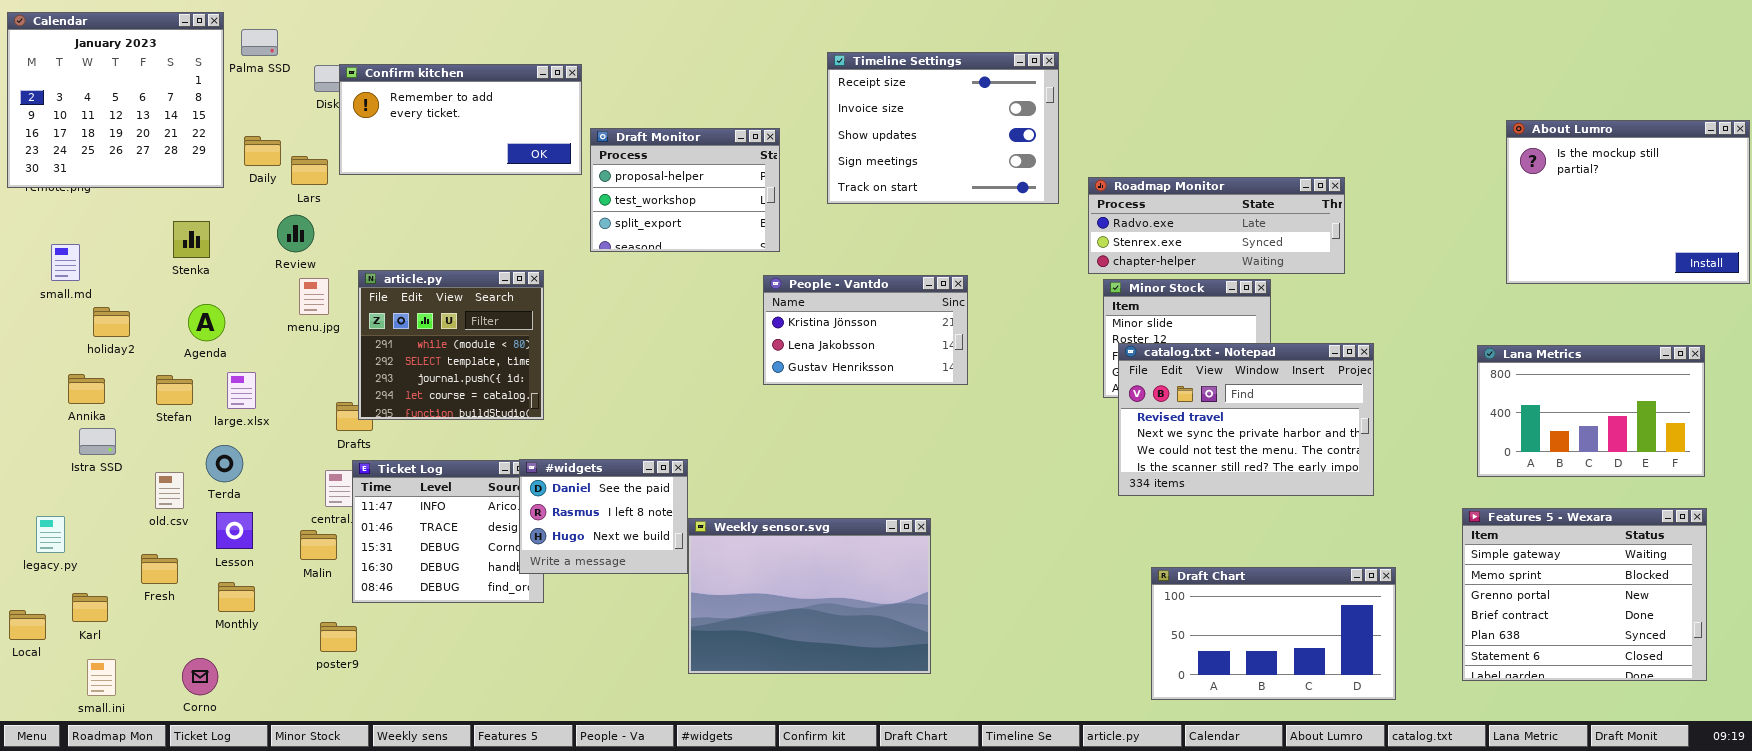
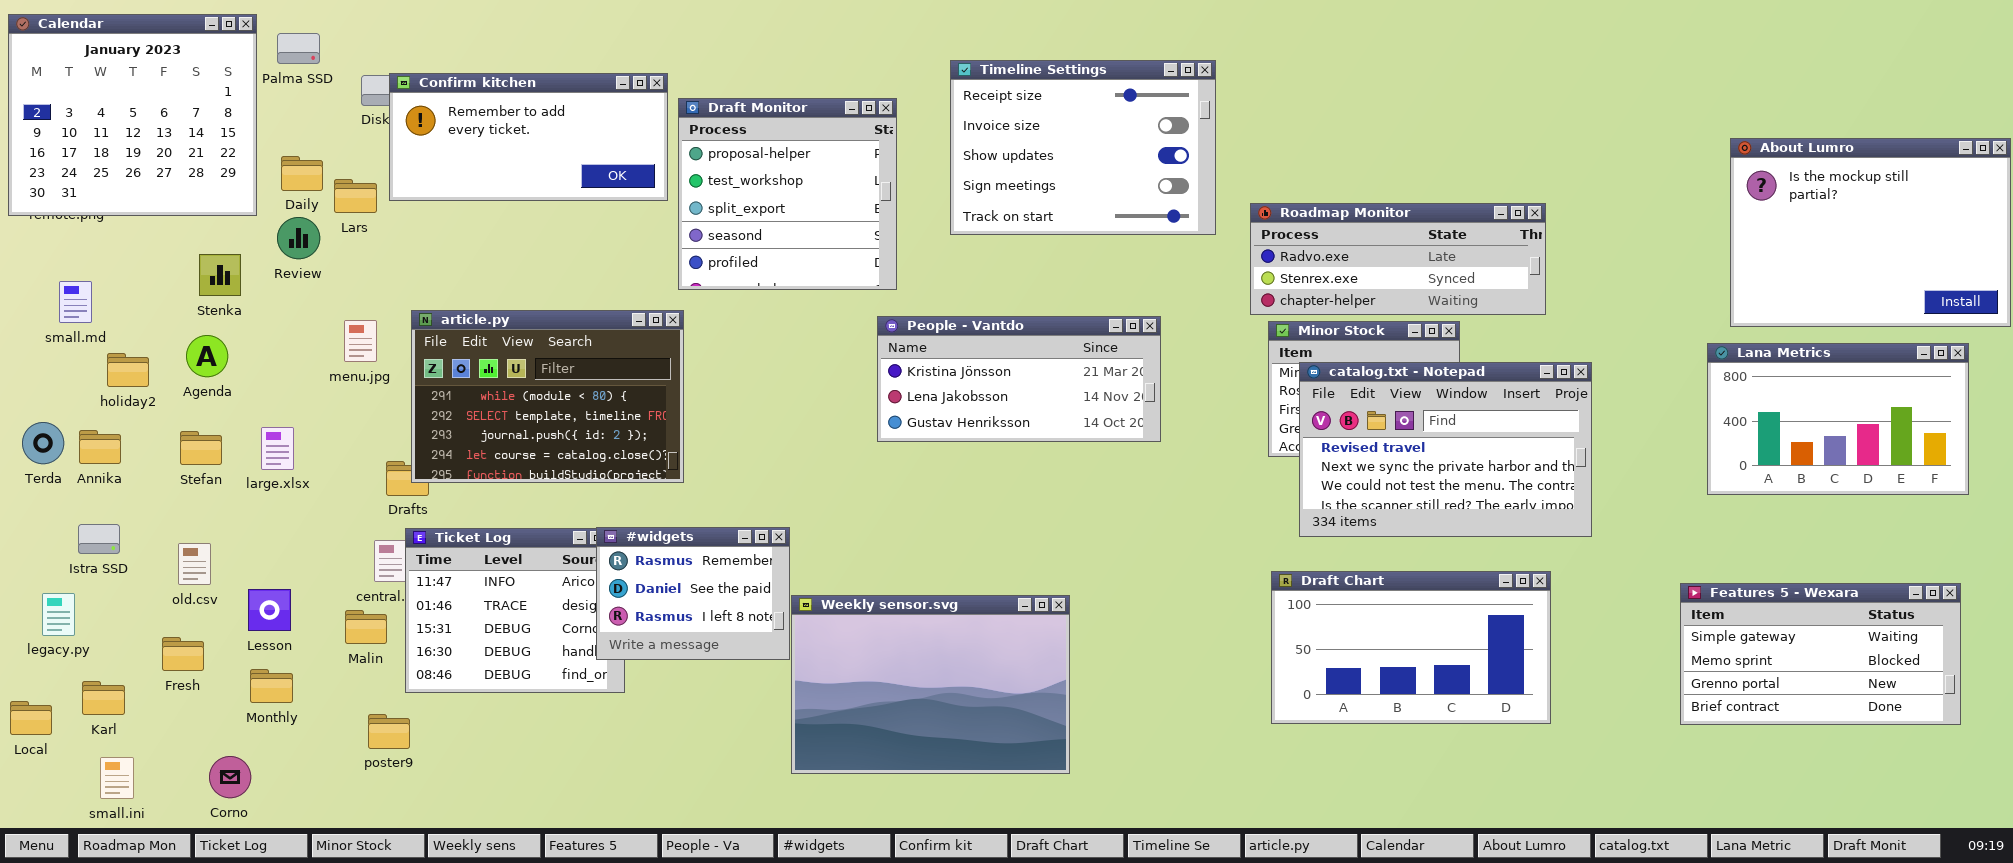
Draft Monitor: [590,128,780,252] -> [678,98,897,290], resized
Review: [277,215,314,252] -> [277,217,320,259], moved
article.py: [358,270,544,420] -> [411,310,684,483], resized
People - Vantdo: [763,275,968,385] -> [877,316,1161,442], resized
Agenda: [188,304,225,341] -> [186,335,228,377], moved
catalog.txt - Notepad: [1118,343,1374,496] -> [1299,362,1592,537], moved
Lana Metrics: [1477,345,1705,477] -> [1707,343,1969,495], moved
Istra SSD: [79,428,116,455] -> [78,524,120,554], moved
Terda: [206,445,243,482] -> [22,422,64,464], moved
#widgets: [519,459,688,574] -> [596,527,790,660], scrolled up 1 row
Features 5 - Wexara: [1462,508,1707,681] -> [1680,583,1961,725], resized
Draft Chart: [1151,567,1396,700] -> [1271,571,1551,724], moved

